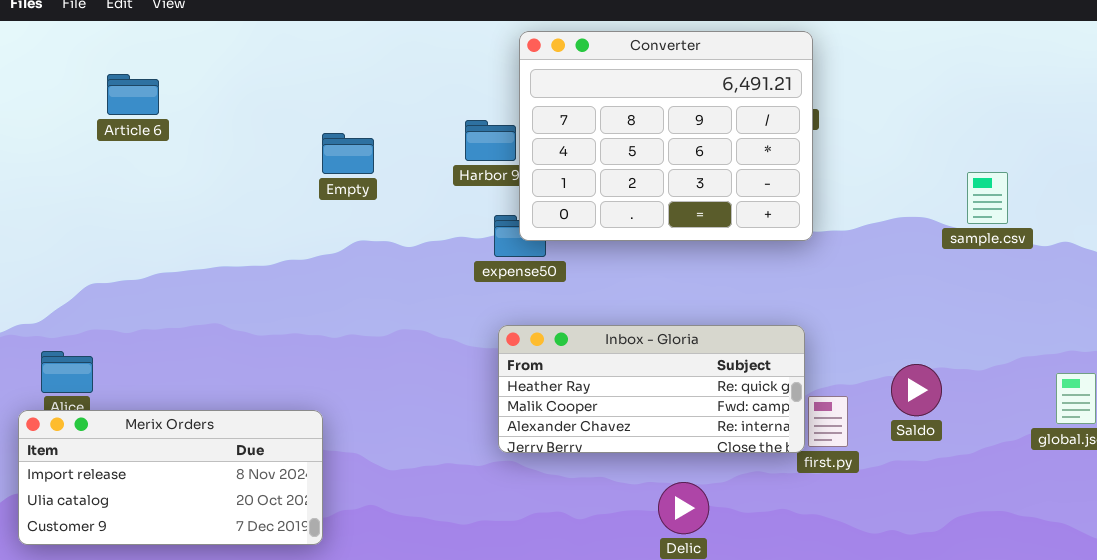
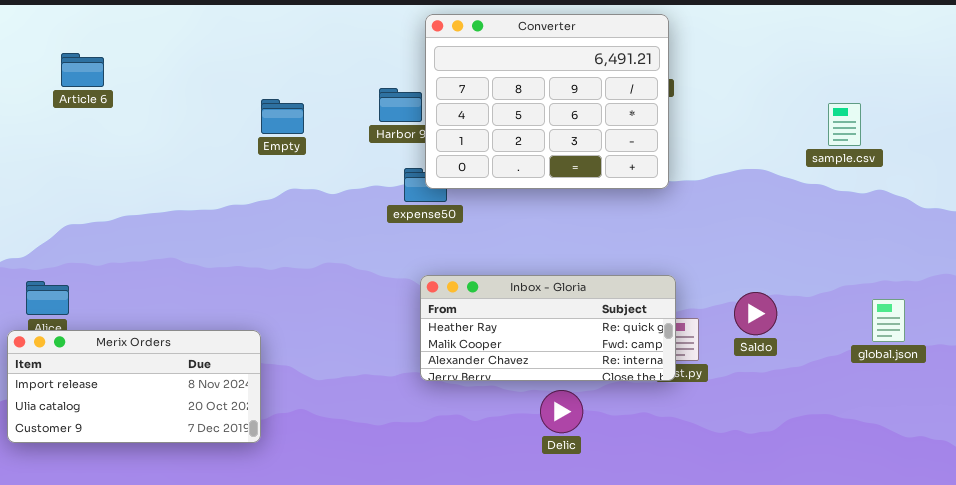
Article 6: [107,74,159,115] -> [61,53,104,87], moved
sample.csv: [967,172,1008,224] -> [828,103,861,146], moved
Inbox - Gloria: [498,325,805,453] -> [420,275,676,381], moved

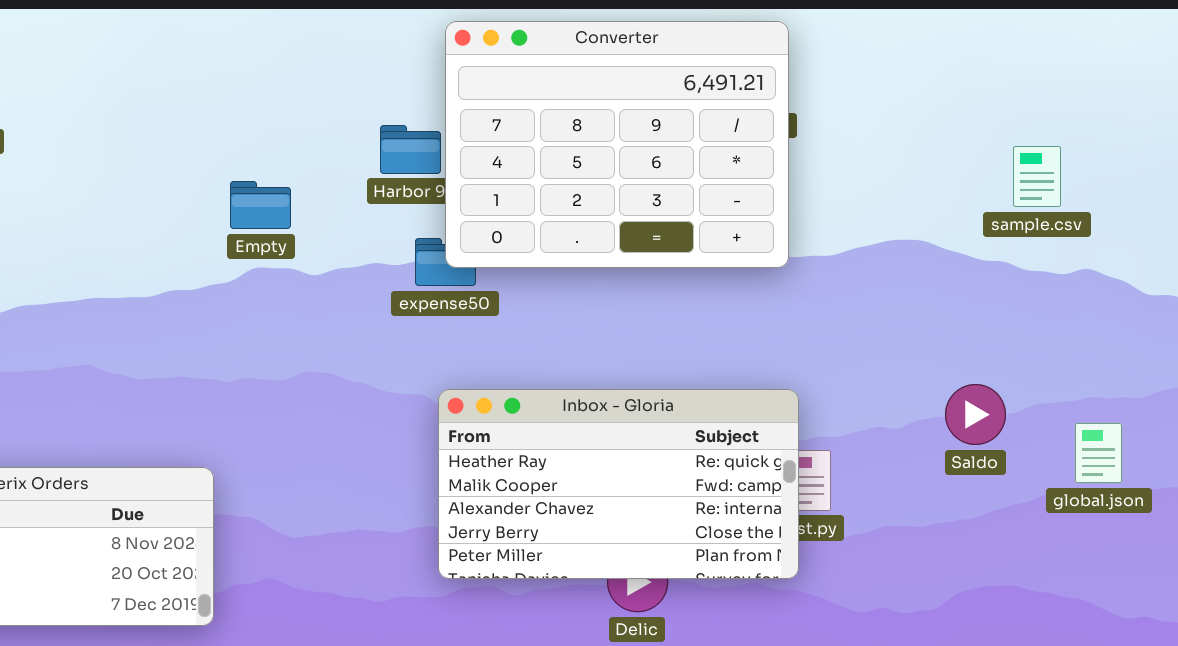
Empty: [261,99,304,134] -> [230,181,291,229], moved
Inbox - Gloria: [420,275,676,381] -> [438,389,799,579], resized
Saldo: [734,292,777,335] -> [945,384,1006,445], moved

